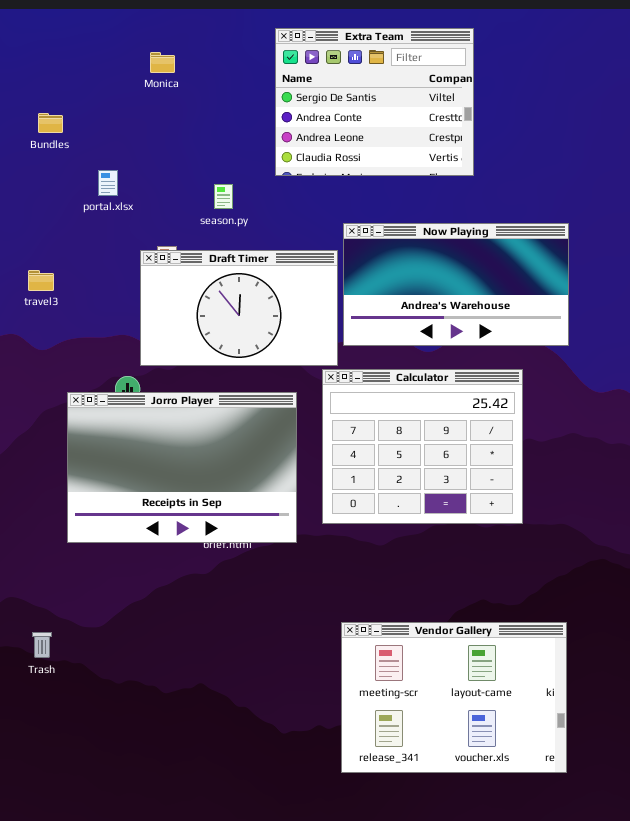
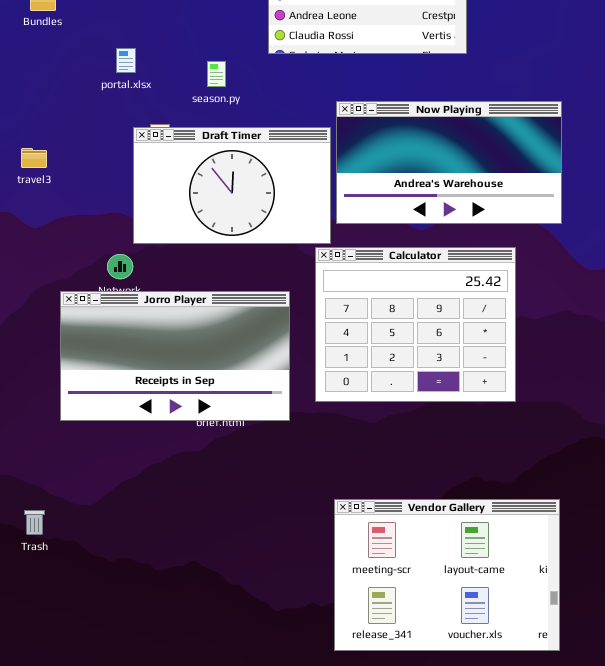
portal.xlsx: [98,170,118,196] -> [116,48,136,73], moved
Jorro Player: [67,392,297,543] -> [60,291,290,421], resized

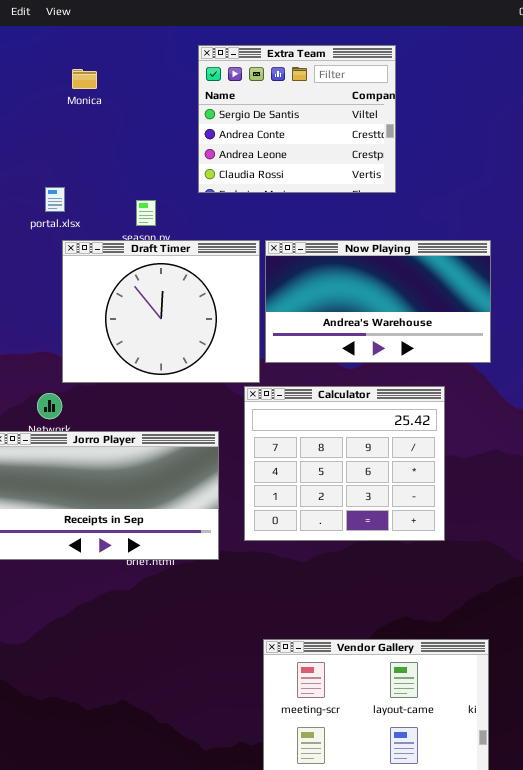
Draft Timer: [133,127,331,244] -> [62,240,260,383], resized

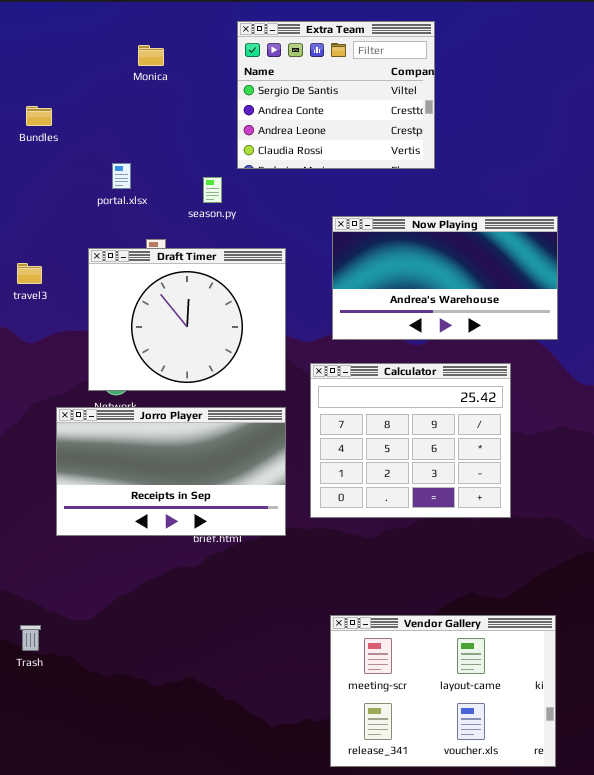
Extra Team: [198,45,396,193] -> [237,21,435,169], moved
Draft Timer: [62,240,260,383] -> [88,248,286,391], moved

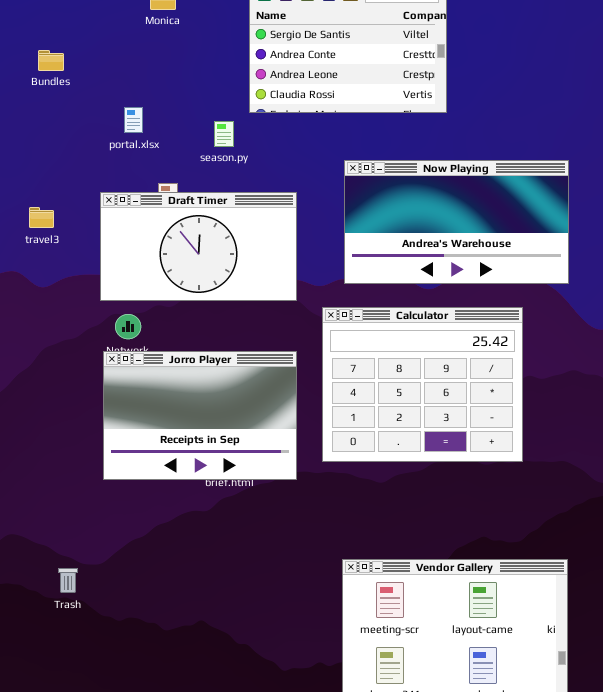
Draft Timer: [88,248,286,391] -> [100,192,297,301], resized
Jorro Player: [56,407,286,536] -> [103,351,297,480], resized
Trash: [20,625,41,651] -> [58,568,78,593], moved

